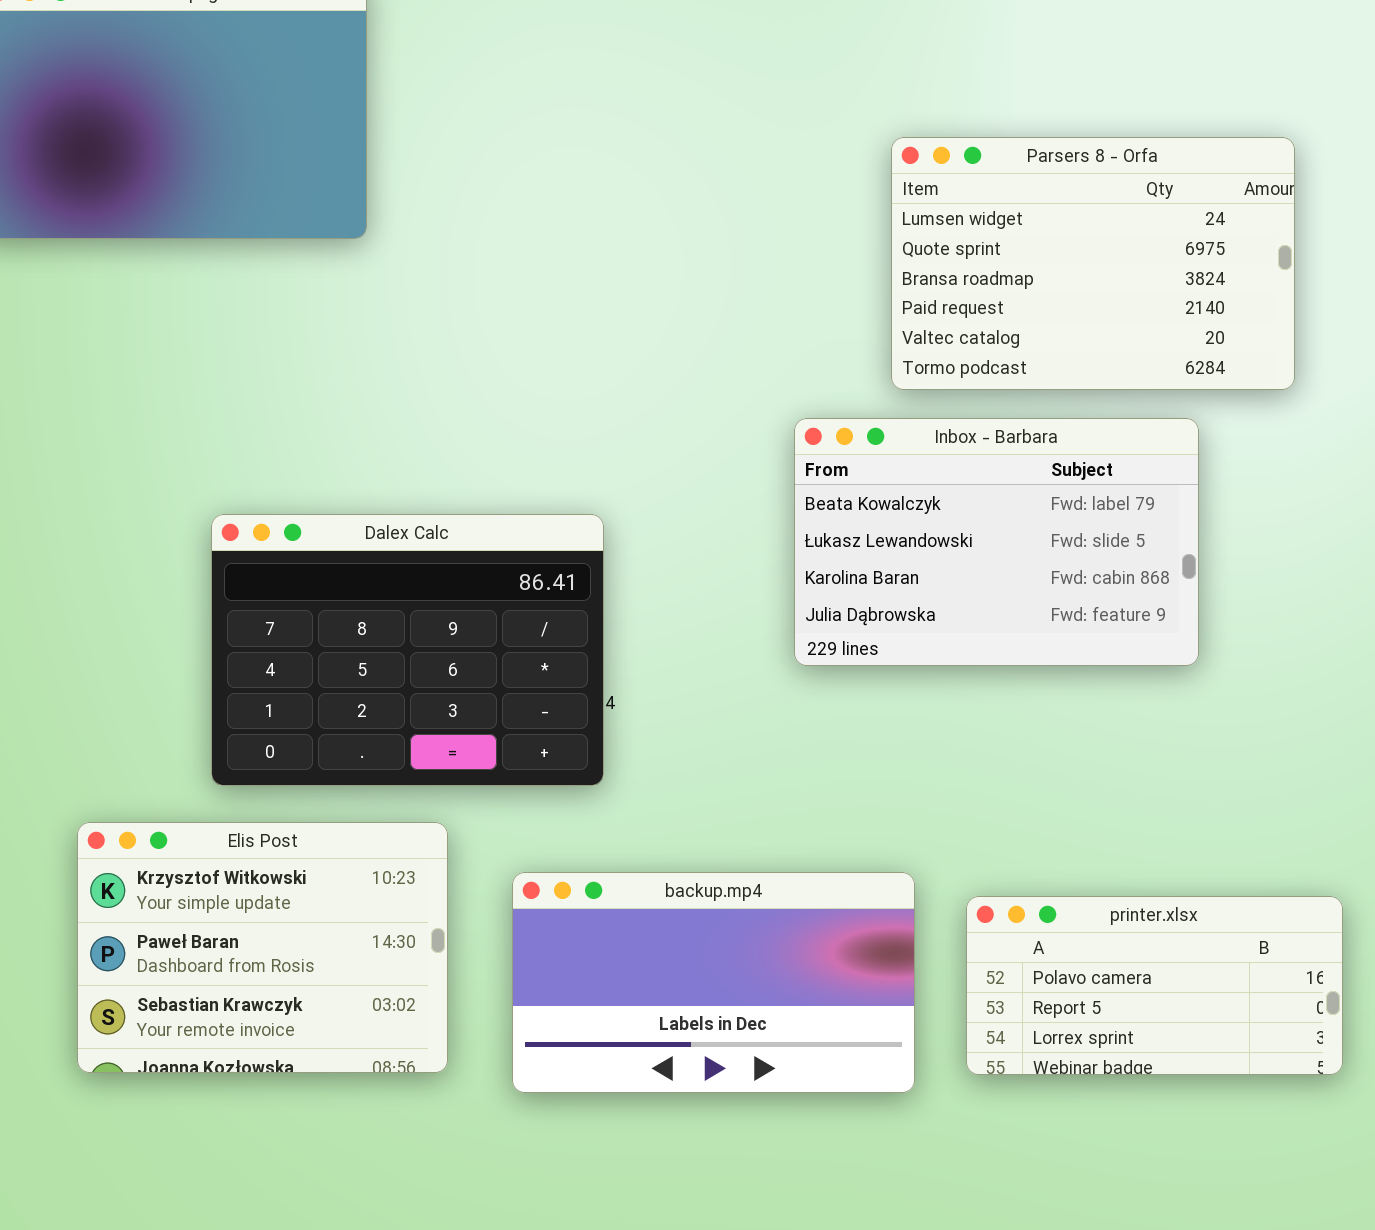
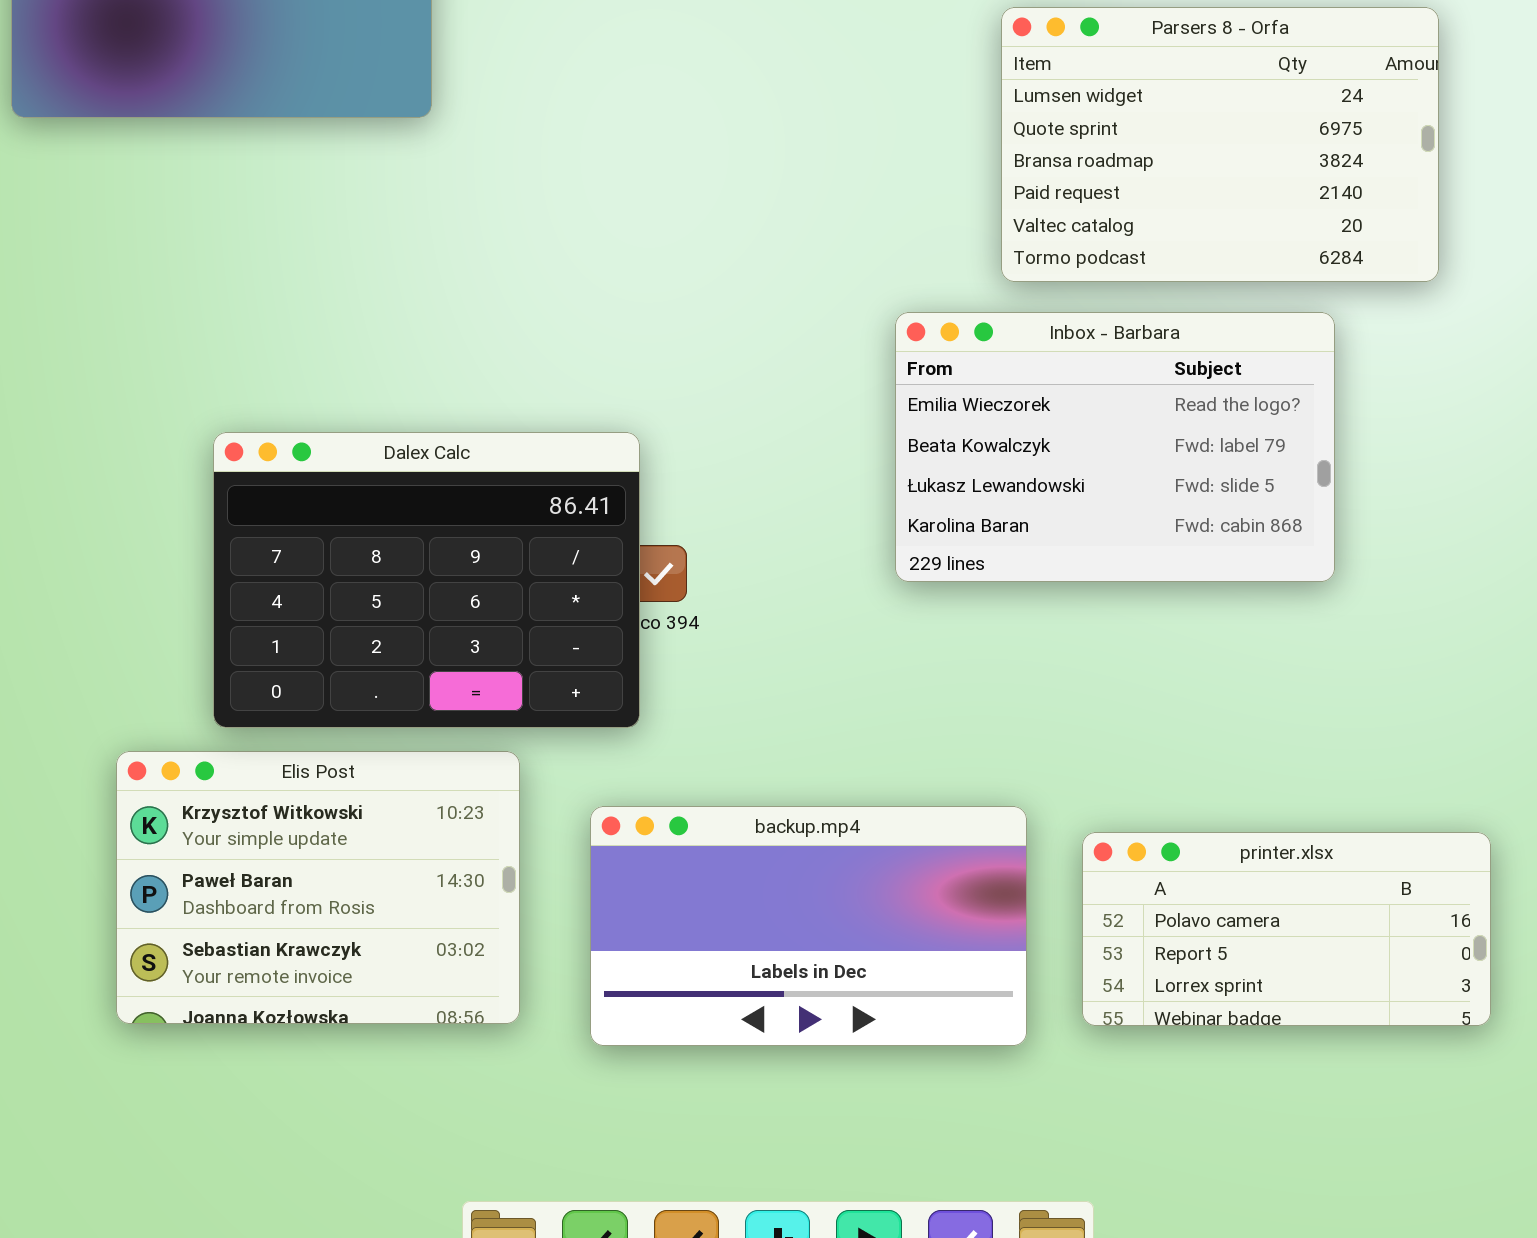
Inbox - Barbara: [794,418,1199,666] -> [895,312,1335,582], scrolled up 1 row
Dalex Calc: [211,514,604,786] -> [213,432,640,728], moved

